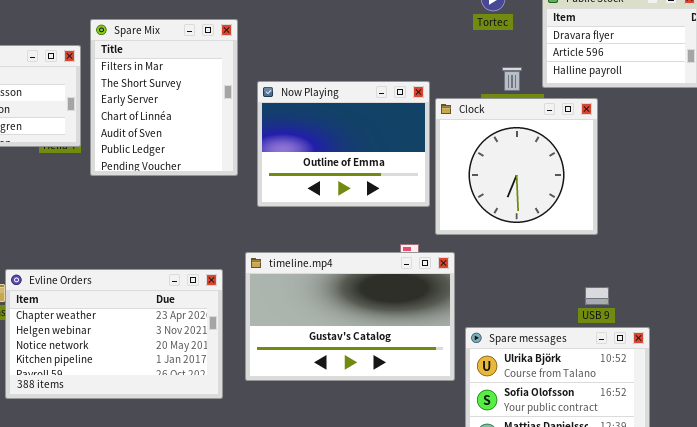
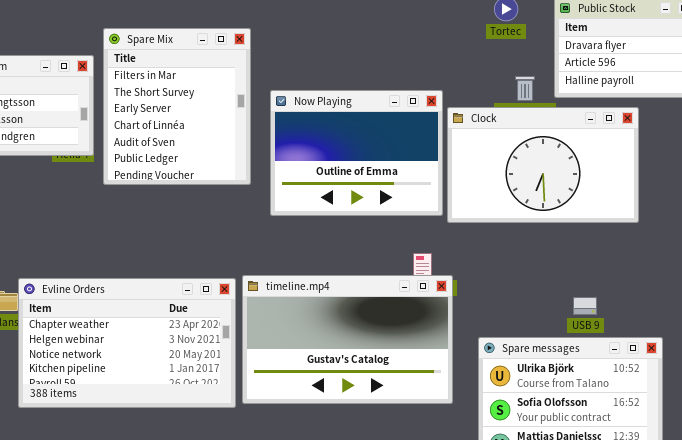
Clock: [435,98,598,235] -> [447,107,639,223], resized
timeline.mp4: [245,252,455,381] -> [242,275,453,404], moved
USB 9: [585,287,609,305] -> [573,297,597,315], moved

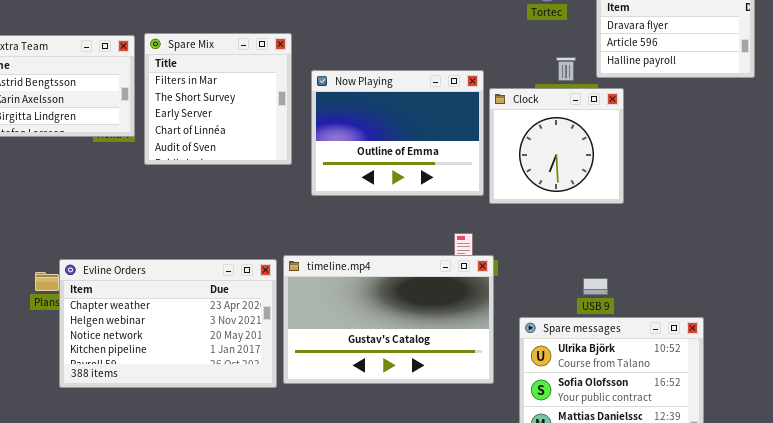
Spare Mix: [103,28,251,185] -> [144,33,292,165], resized
Clock: [447,107,639,223] -> [489,88,624,204], resized
USB 9: [573,297,597,315] -> [583,278,608,295], moved

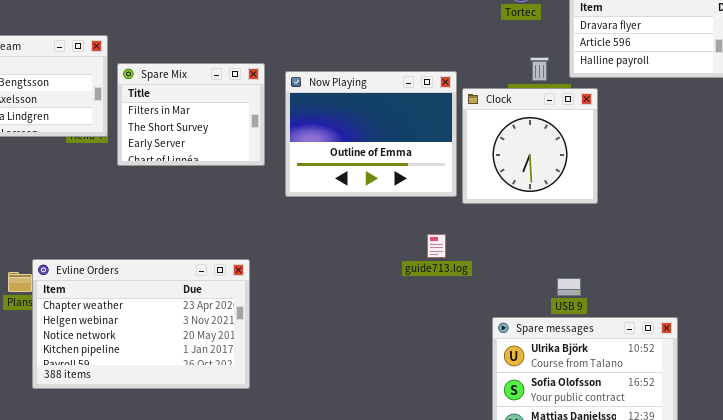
Spare Mix: [144,33,292,165] -> [117,63,265,166], resized
timeline.mp4: [283,255,494,384] -> none, closed

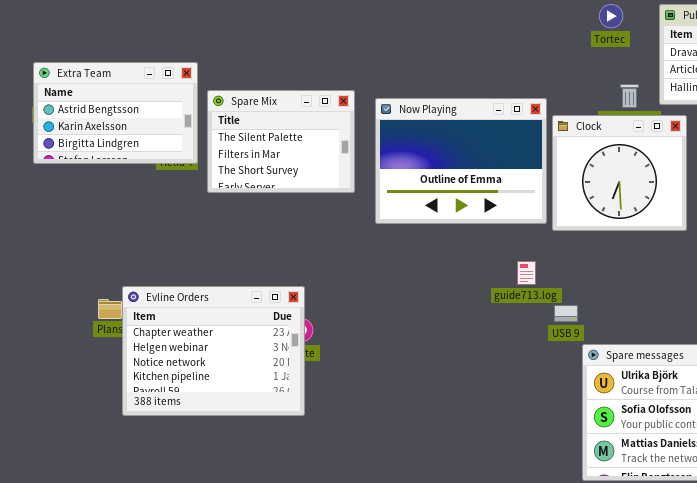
Spare Mix: [117,63,265,166] -> [207,90,355,193], scrolled up 1 row
Evline Orders: [32,259,250,389] -> [122,286,305,416], resized
USB 9: [557,278,581,296] -> [554,305,578,322], moved

